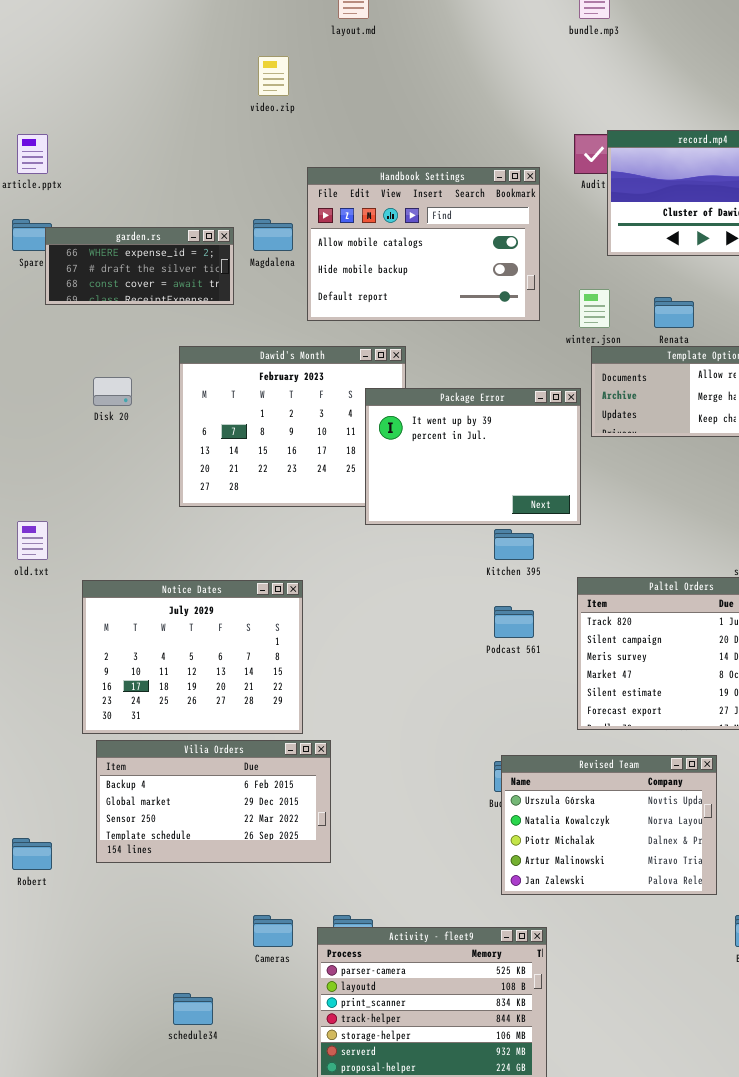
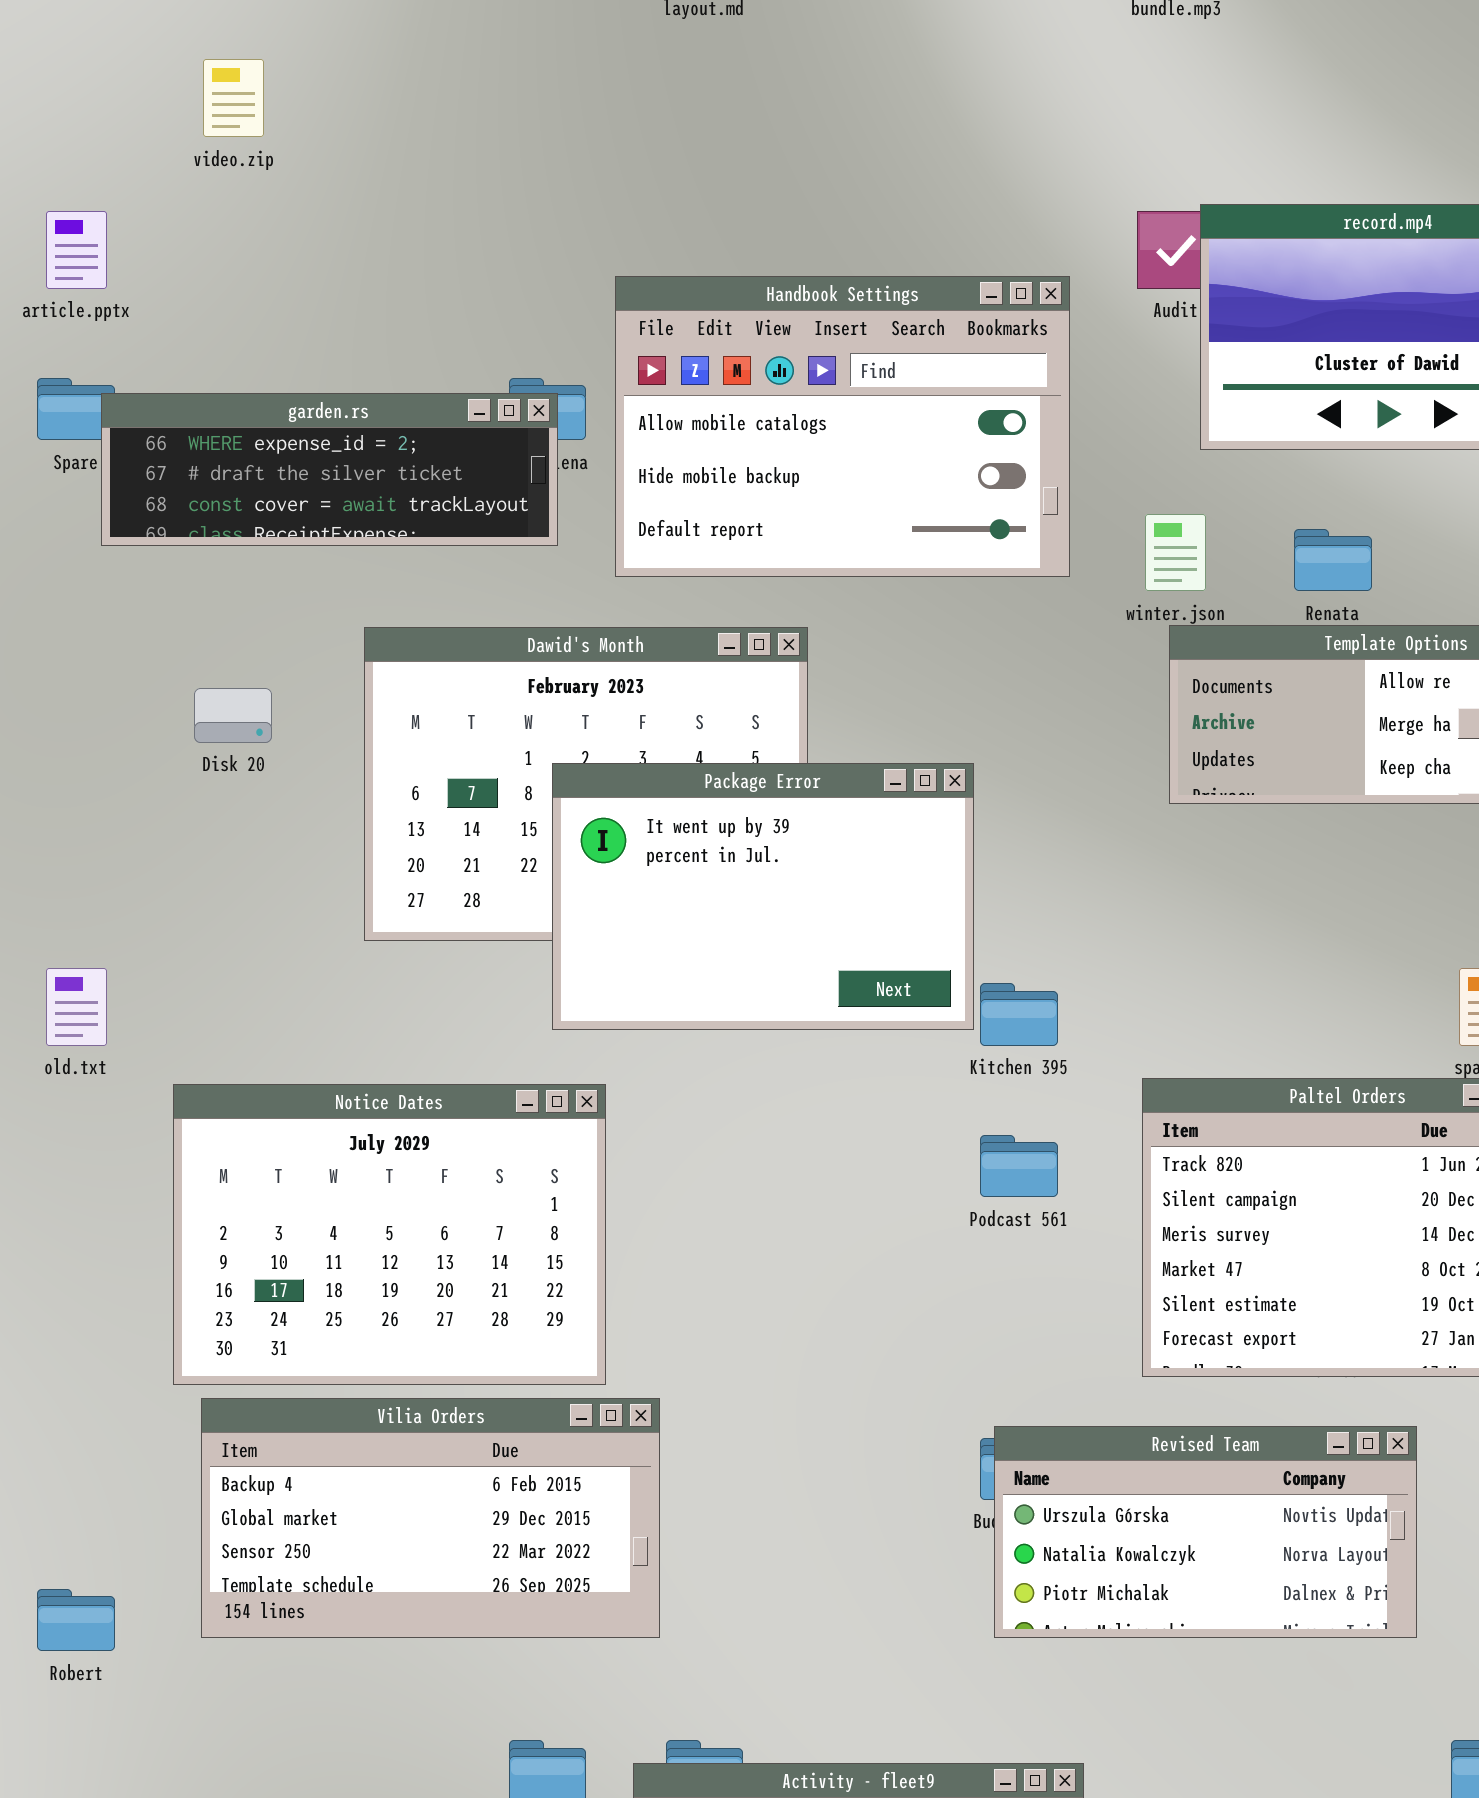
video.zip: [258,56,289,96] -> [203,59,264,137], moved
garden.rs: [45,227,234,305] -> [101,393,558,546], resized
Package Error: [365,388,581,525] -> [552,763,974,1030], moved
Revised Team: [501,755,717,895] -> [994,1426,1417,1638], resized

